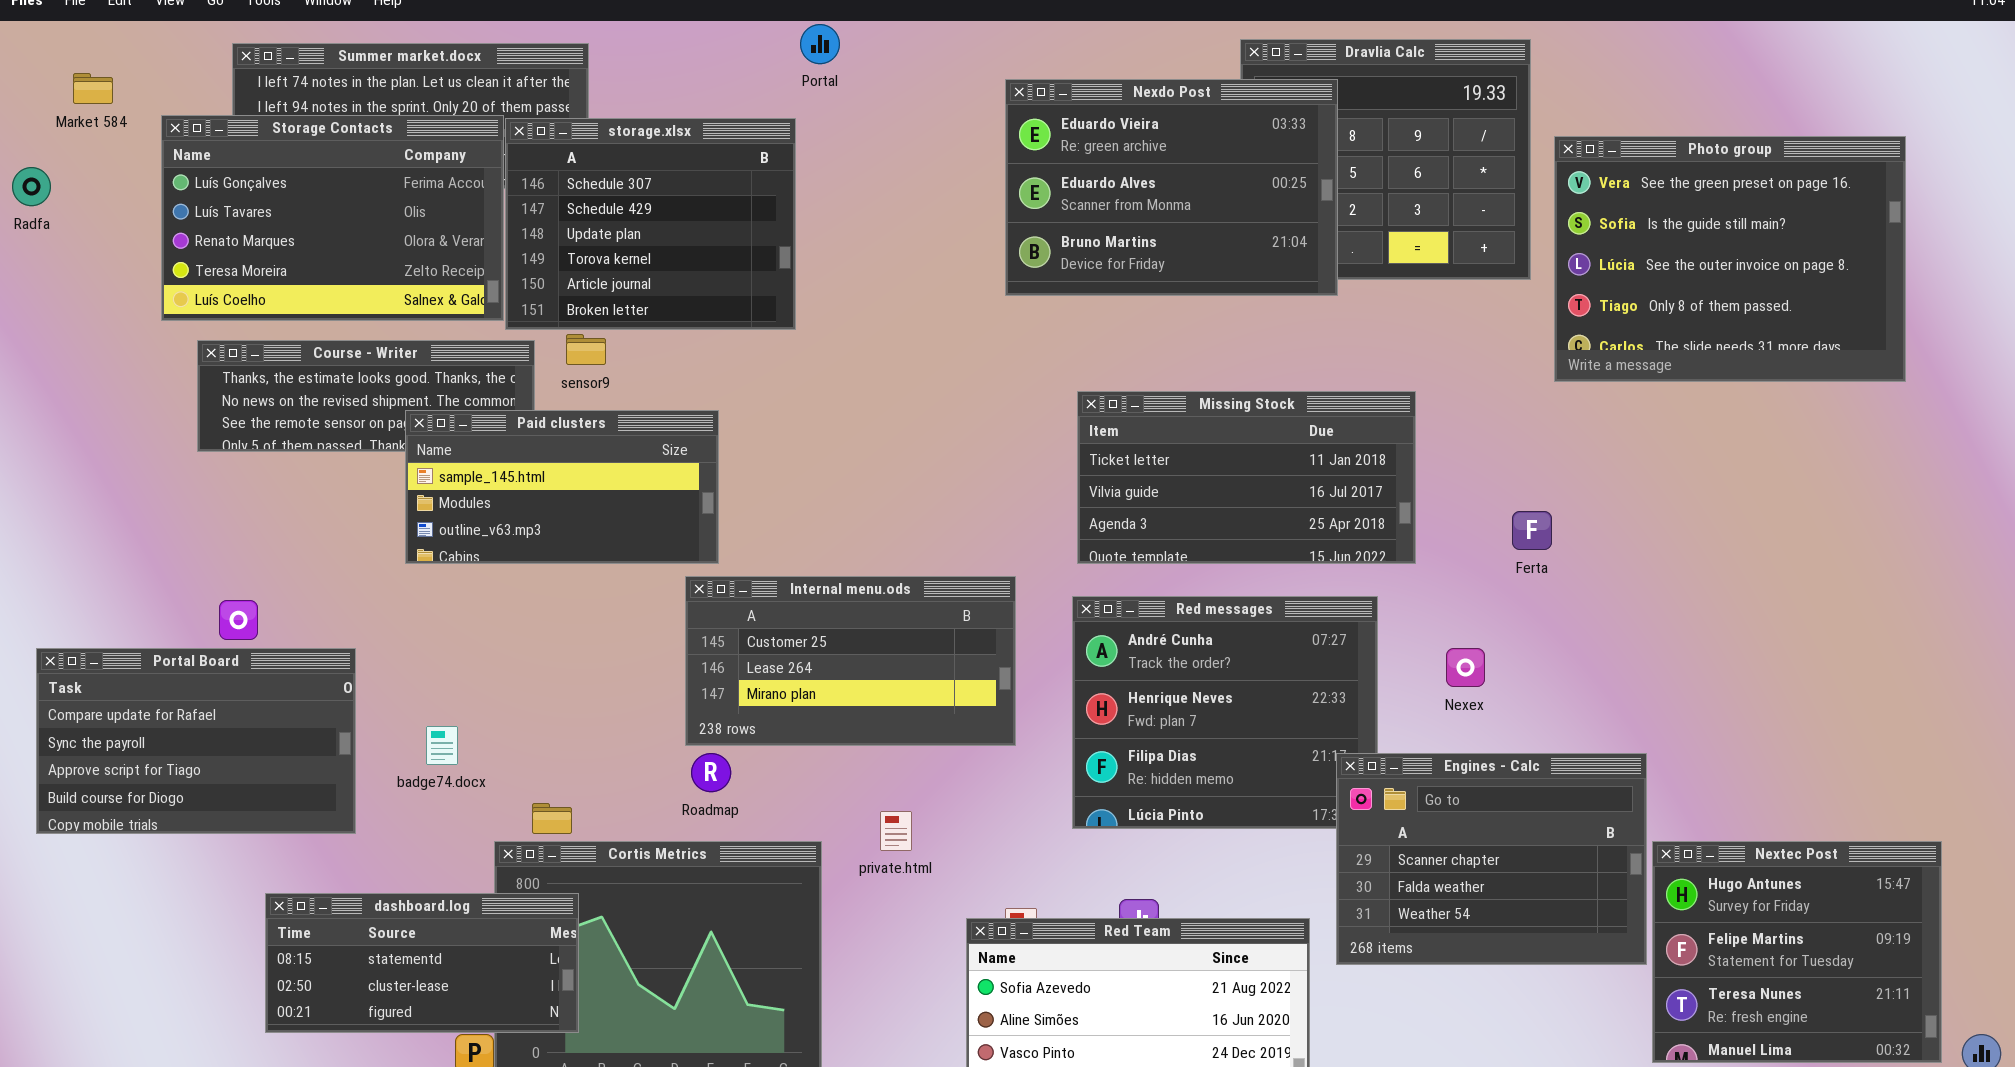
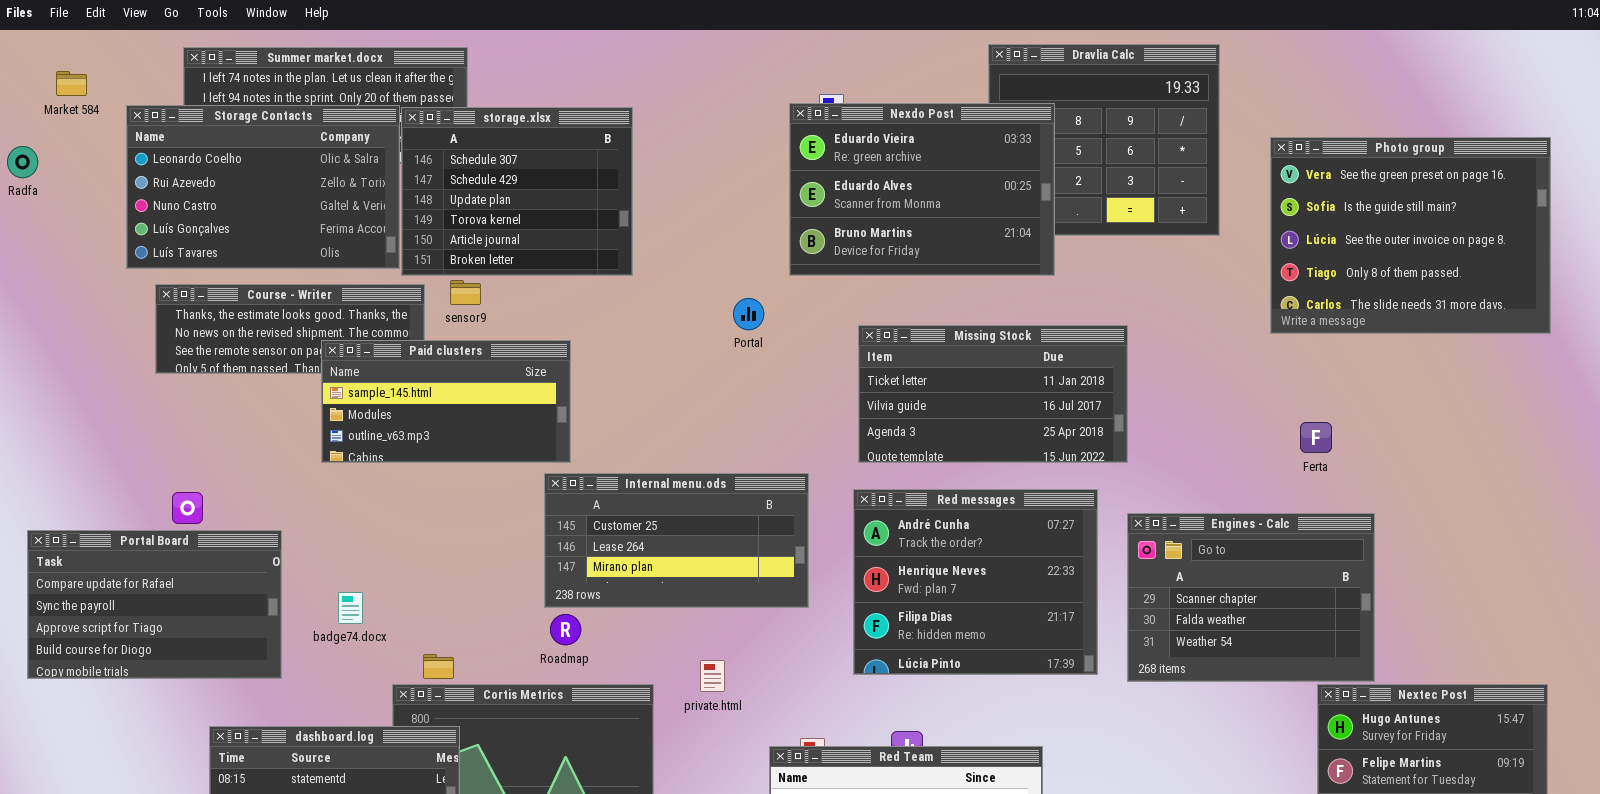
Portal: [800,24,840,64] -> [733,298,764,330], moved
Nexdo Post: [1005,79,1338,296] -> [789,103,1055,276], moved
Storage Contacts: [161,115,504,321] -> [126,105,400,269], scrolled up 3 rows
Photo group: [1554,136,1906,382] -> [1270,137,1551,334], moved
Ferta: [1512,511,1552,550] -> [1300,422,1332,453], moved
Engines - Calc: [1336,753,1647,965] -> [1127,513,1375,682], moved

